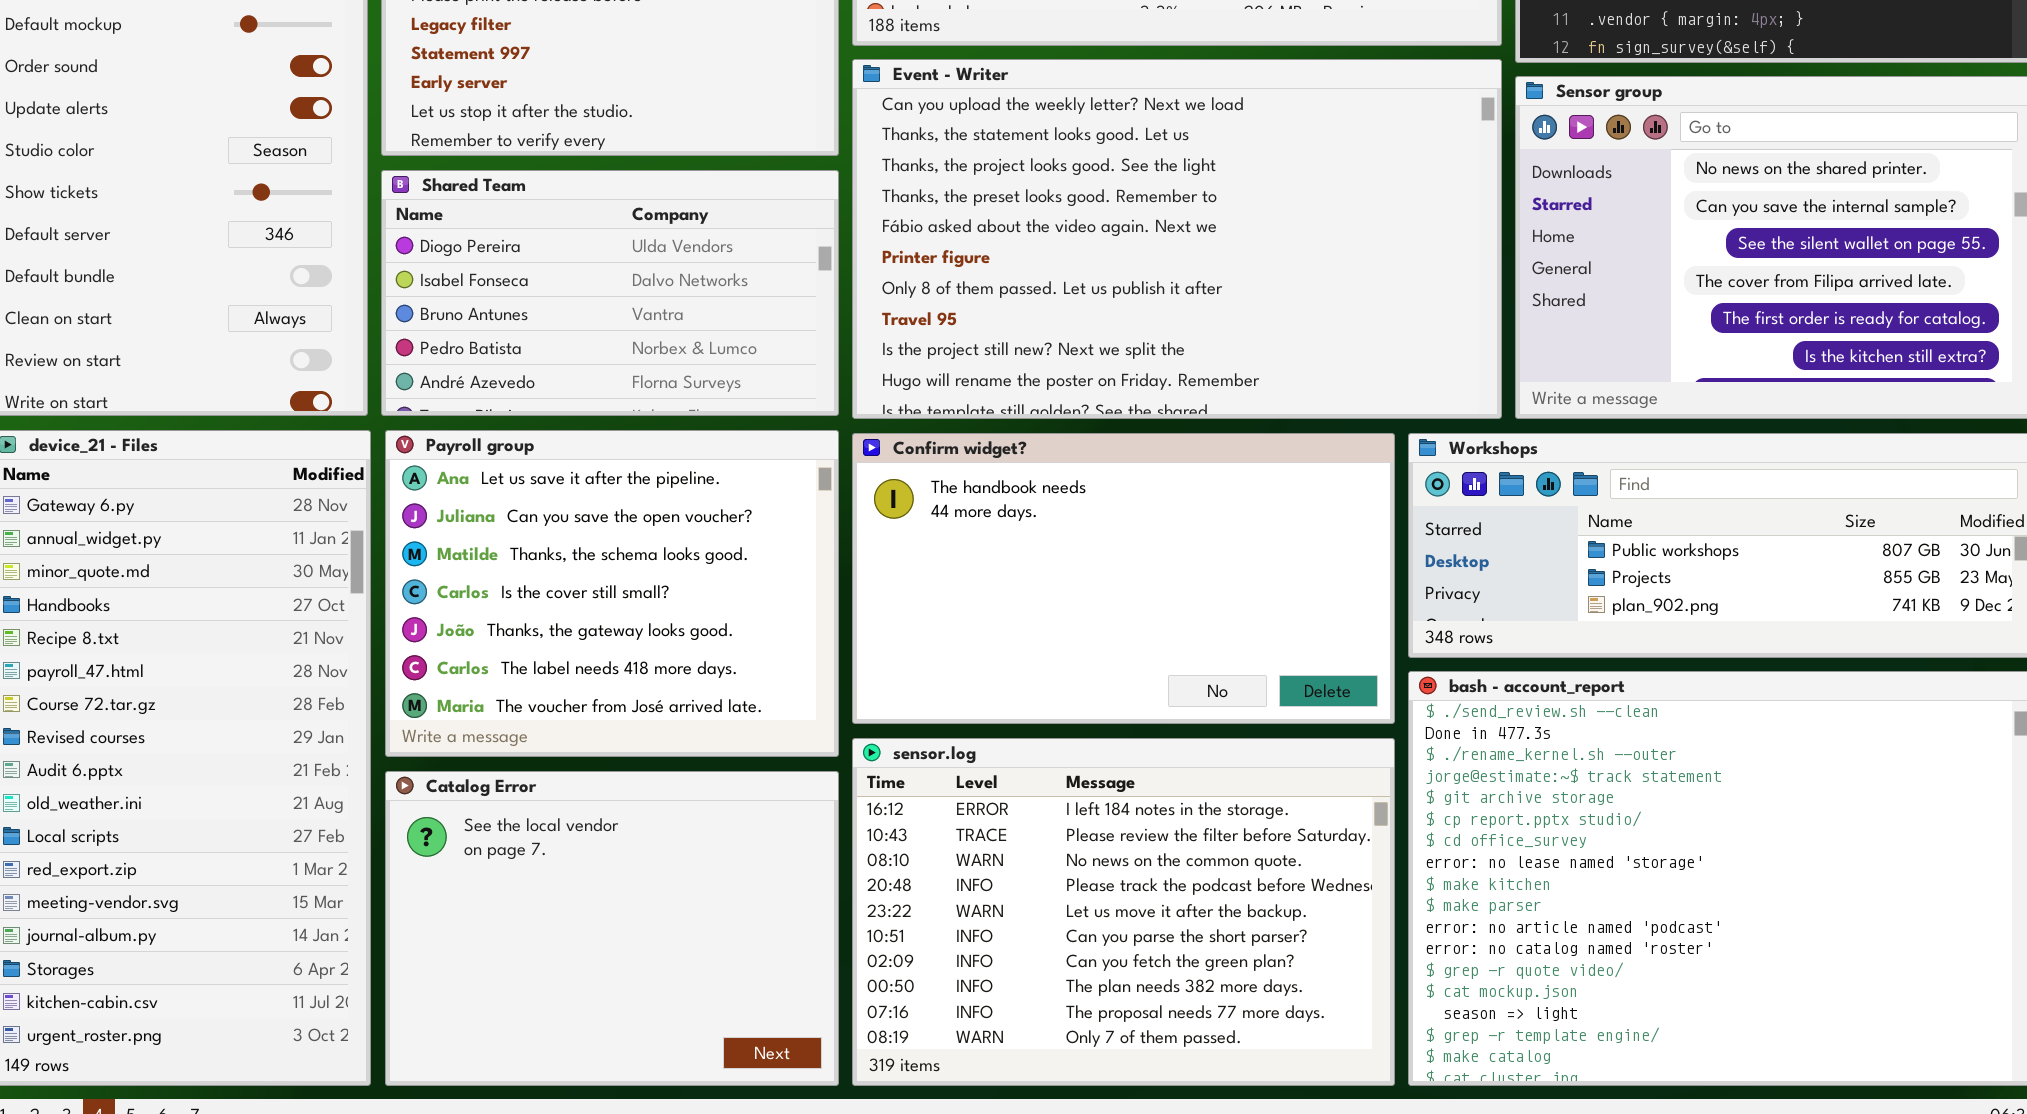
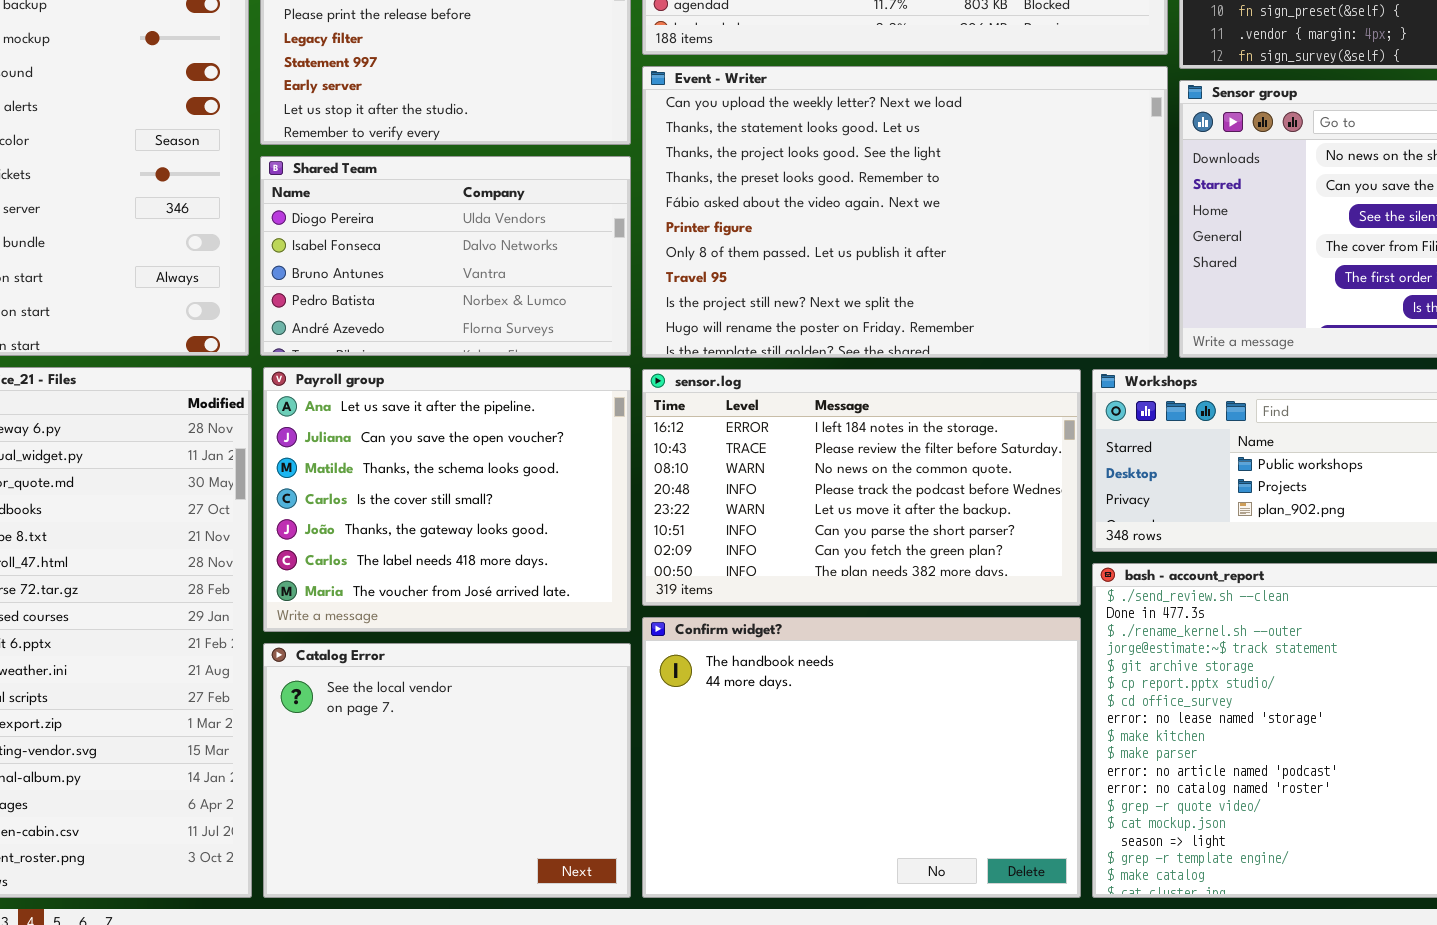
Confirm widget?: [852,433,1395,724] -> [642,617,1081,898], moved, resized
sensor.log: [852,738,1395,1086] -> [642,369,1081,606], moved, resized

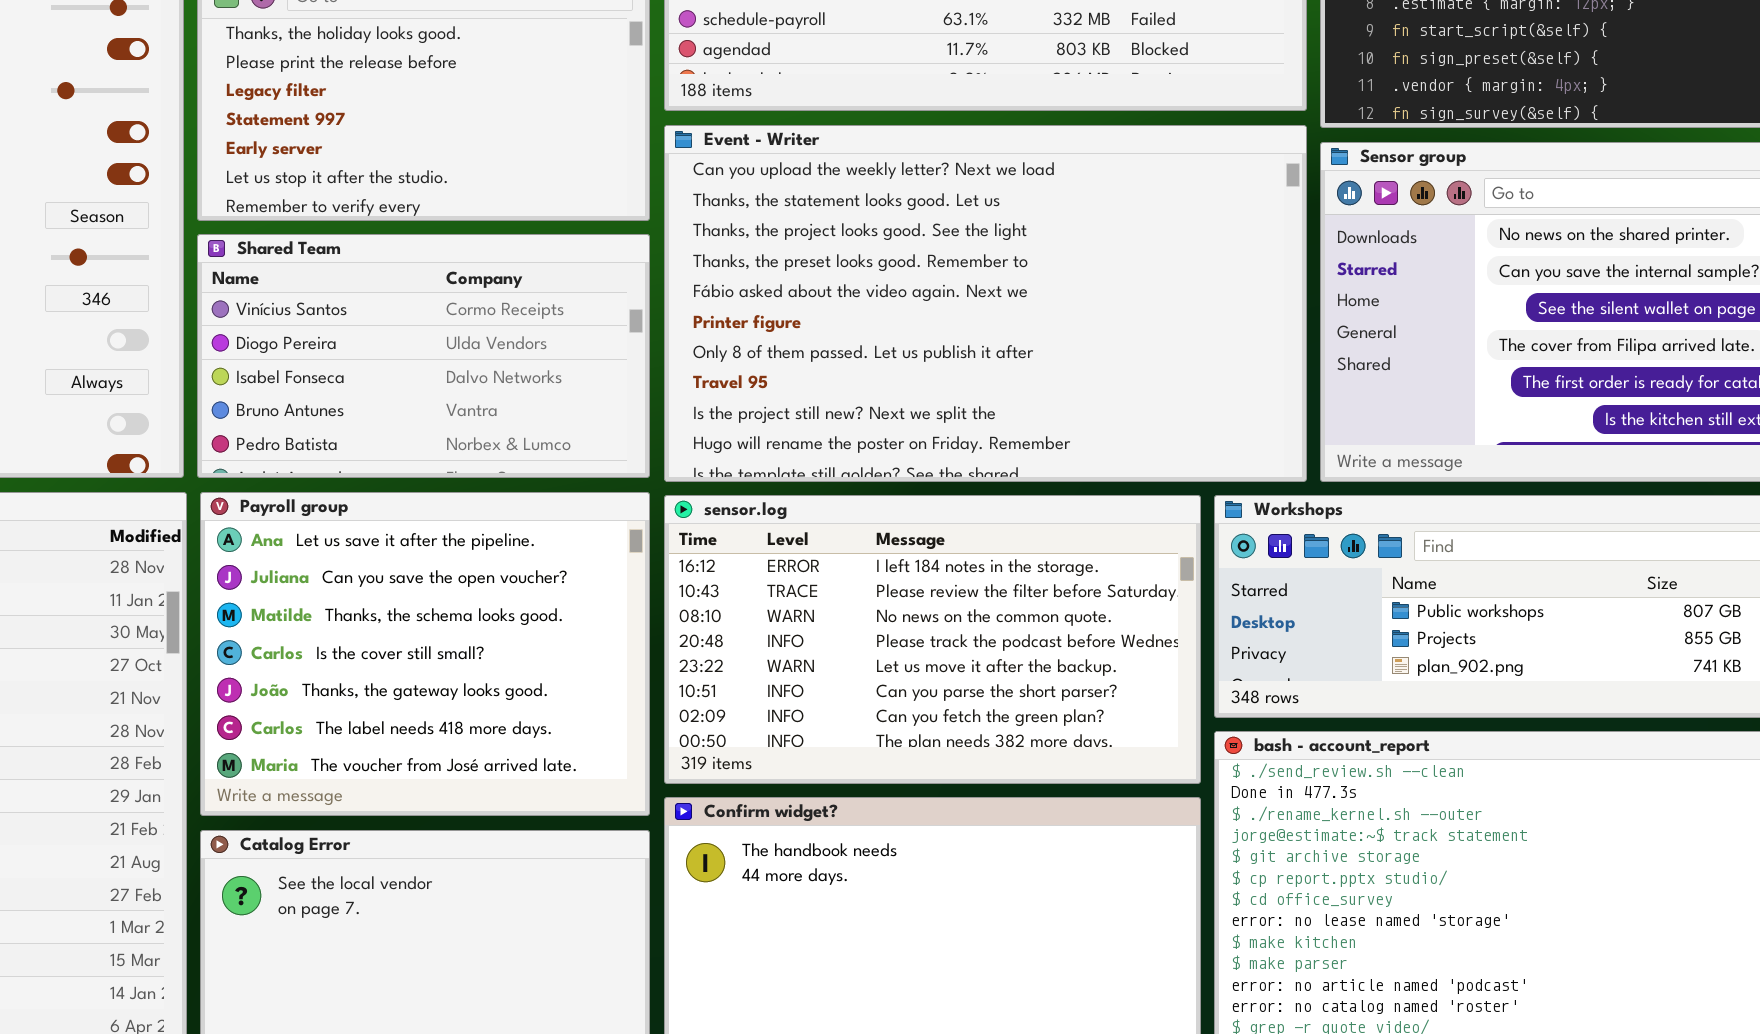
Shared Team: [260,156,631,356] -> [197,234,650,478], scrolled up 1 row

